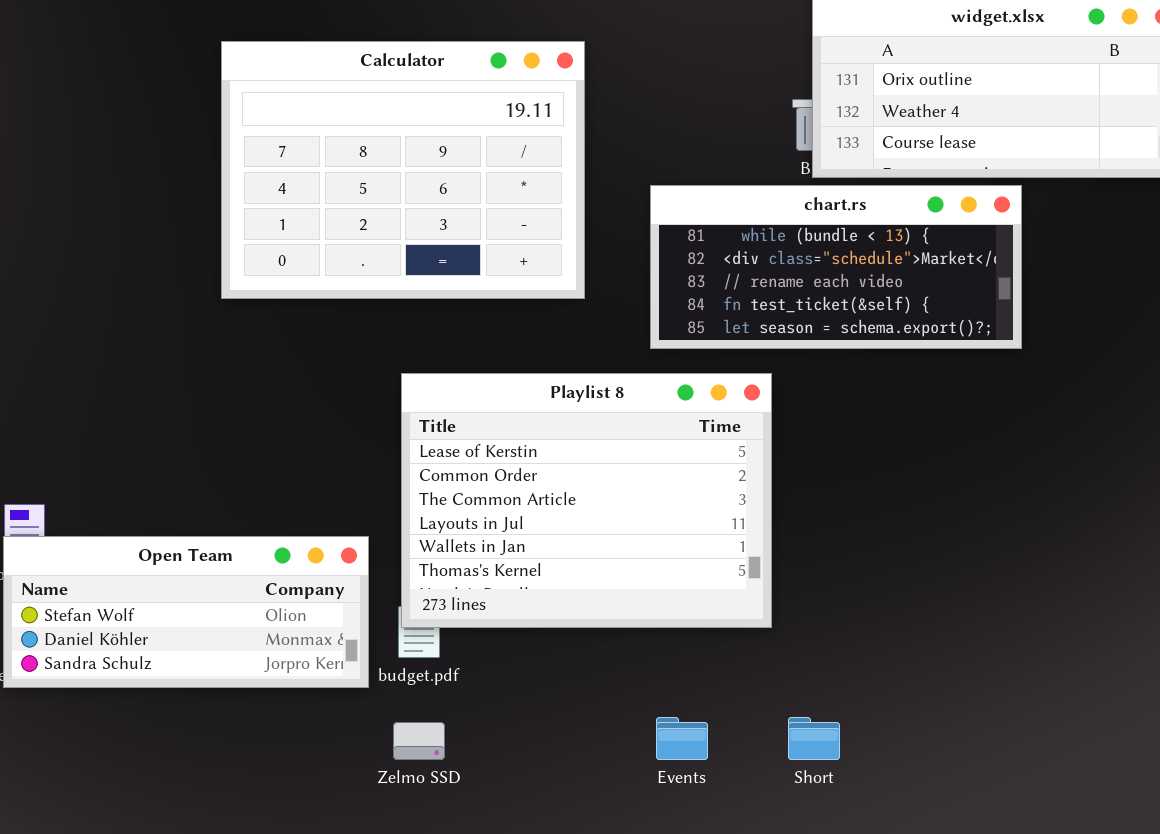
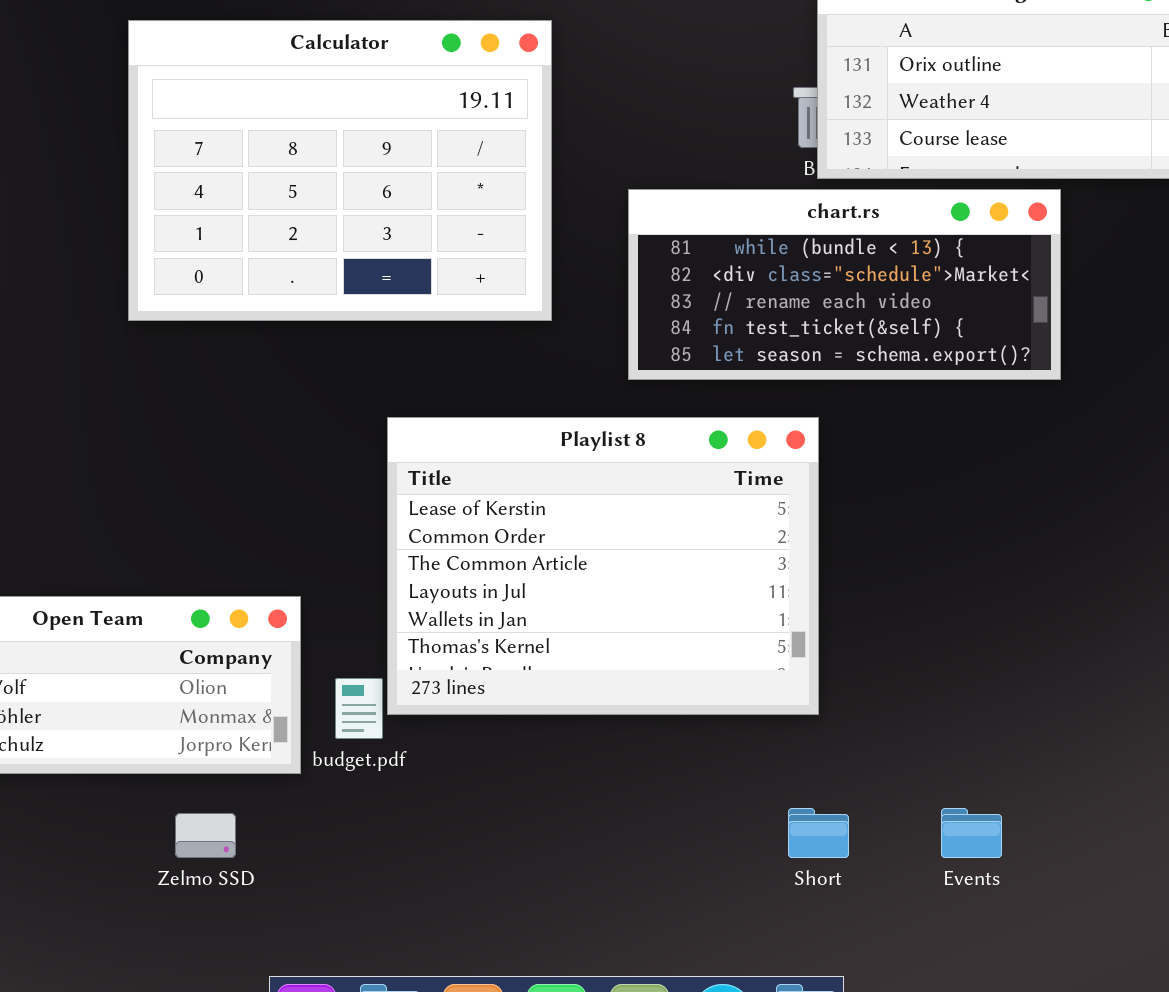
Playlist 8: [401,373,772,628] -> [387,417,819,715], moved
Events: [656,717,708,760] -> [941,808,1002,858], moved
Zelmo SSD: [393,722,445,760] -> [175,813,236,858], moved

